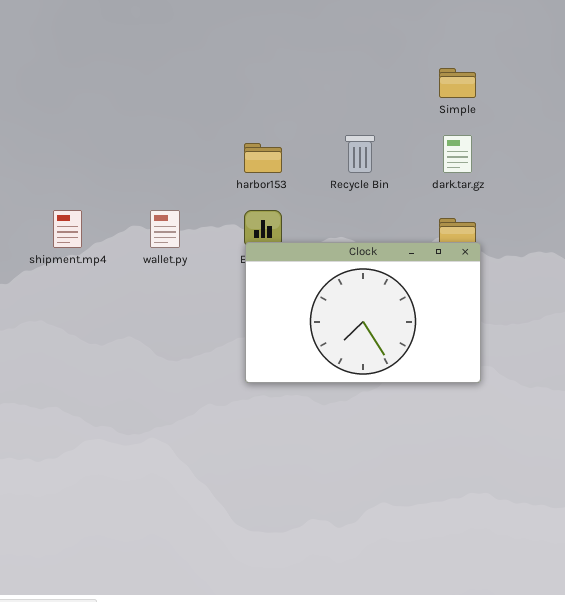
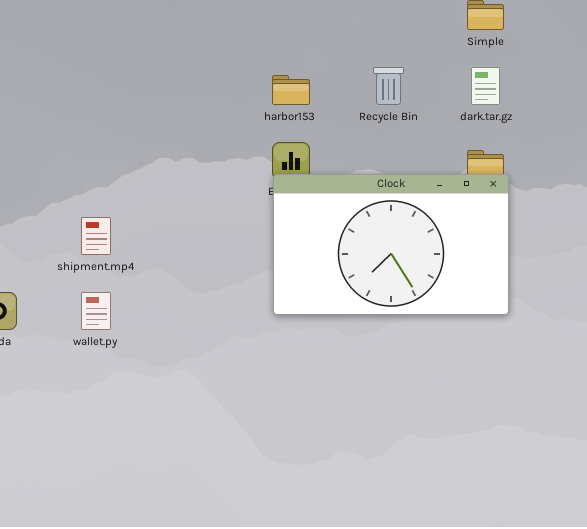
shipment.mp4: [53,210,82,248] -> [81,217,111,255], moved
wallet.py: [150,210,180,248] -> [81,292,111,330], moved

